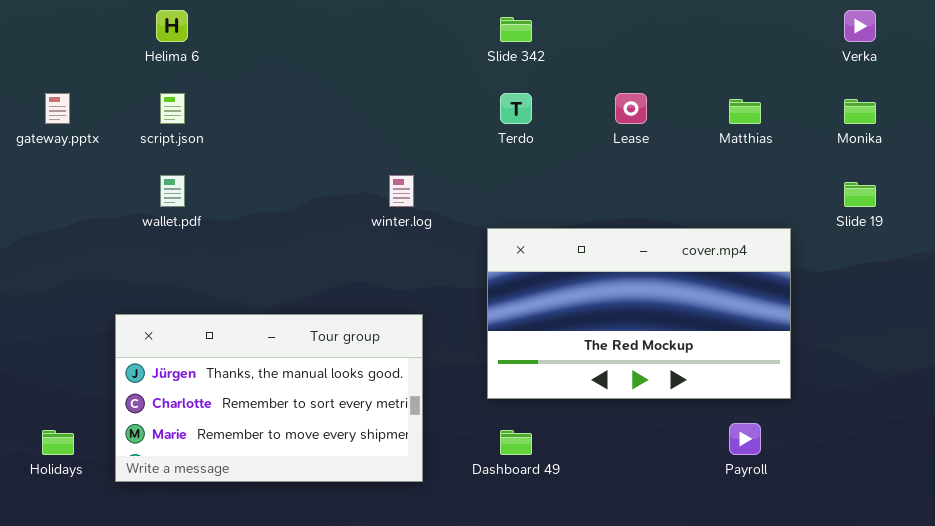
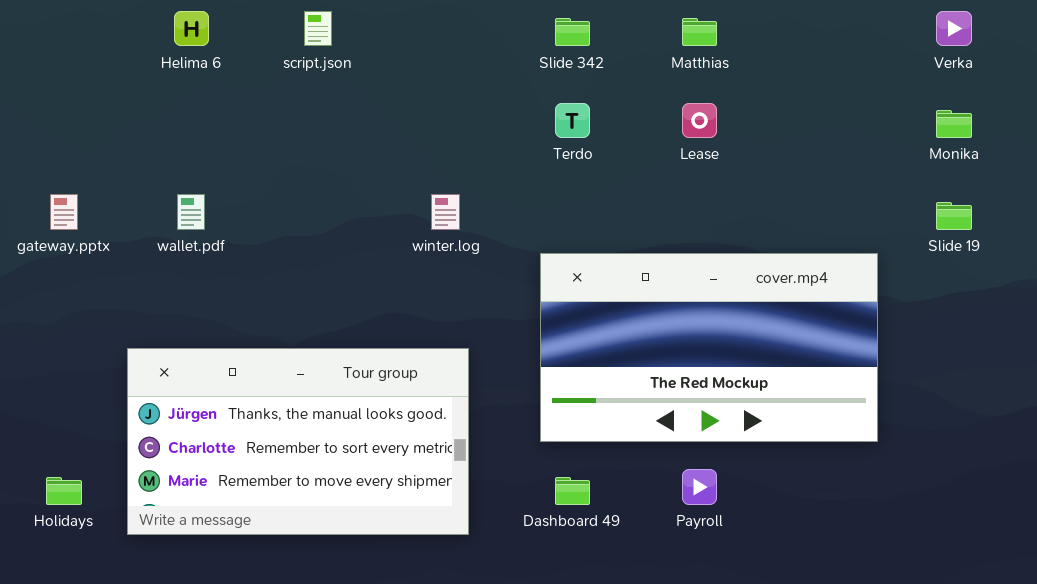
gateway.pptx: [45,93,70,124] -> [50,194,78,230], moved
script.json: [160,93,185,124] -> [304,11,332,46], moved
Matthias: [729,99,761,124] -> [682,18,717,46], moved
Payroll: [729,423,761,455] -> [682,469,717,505], moved

